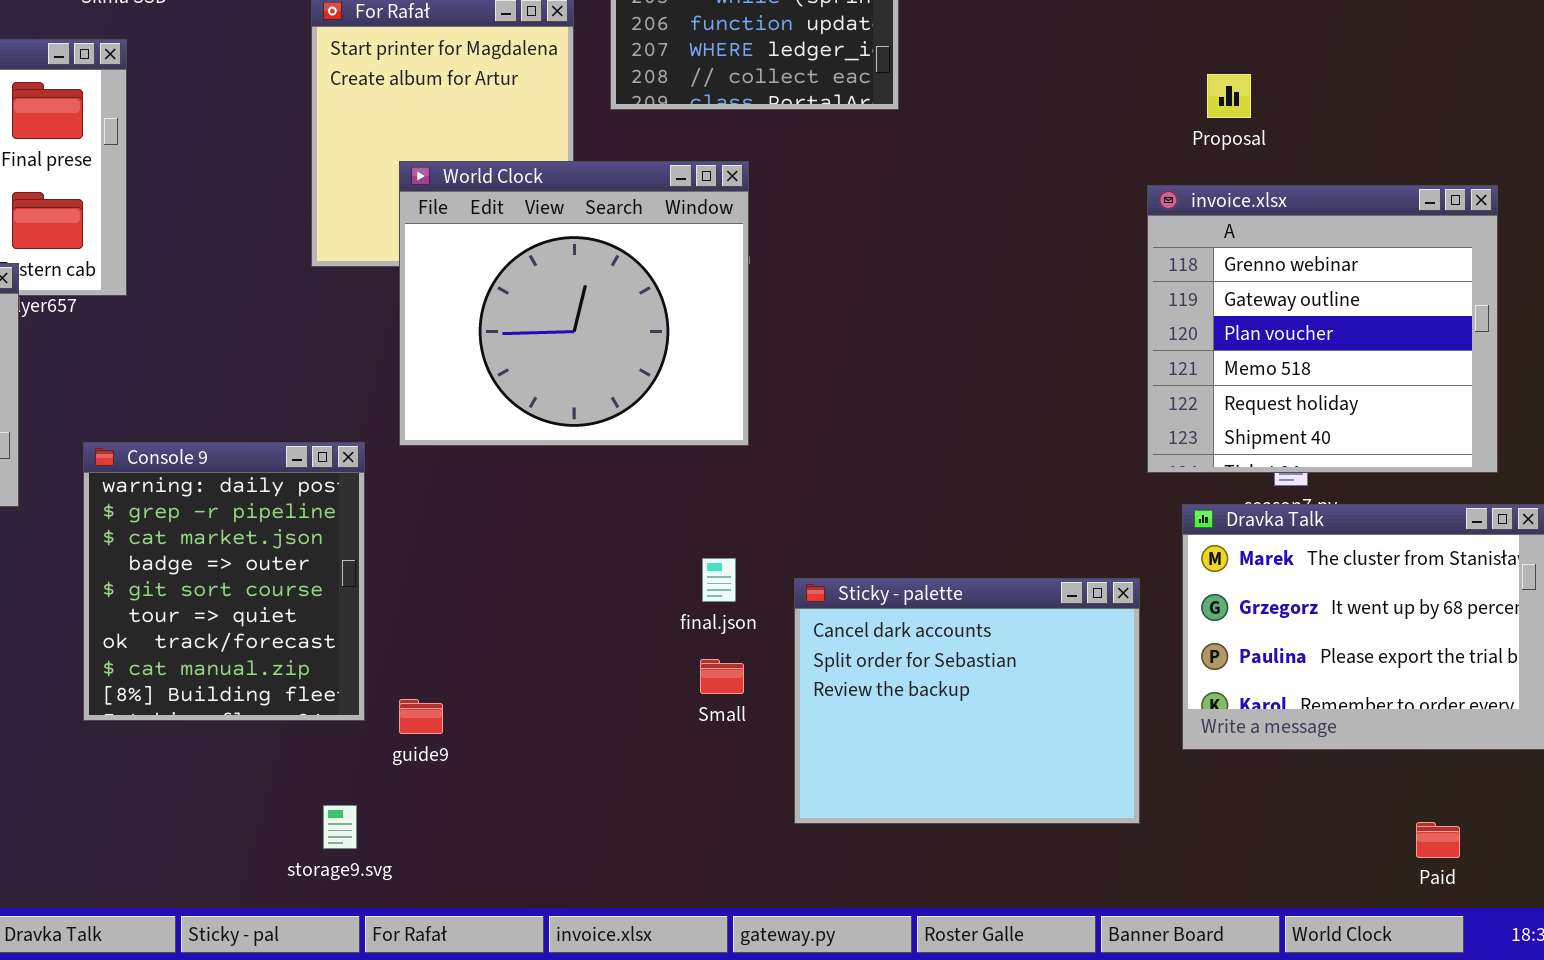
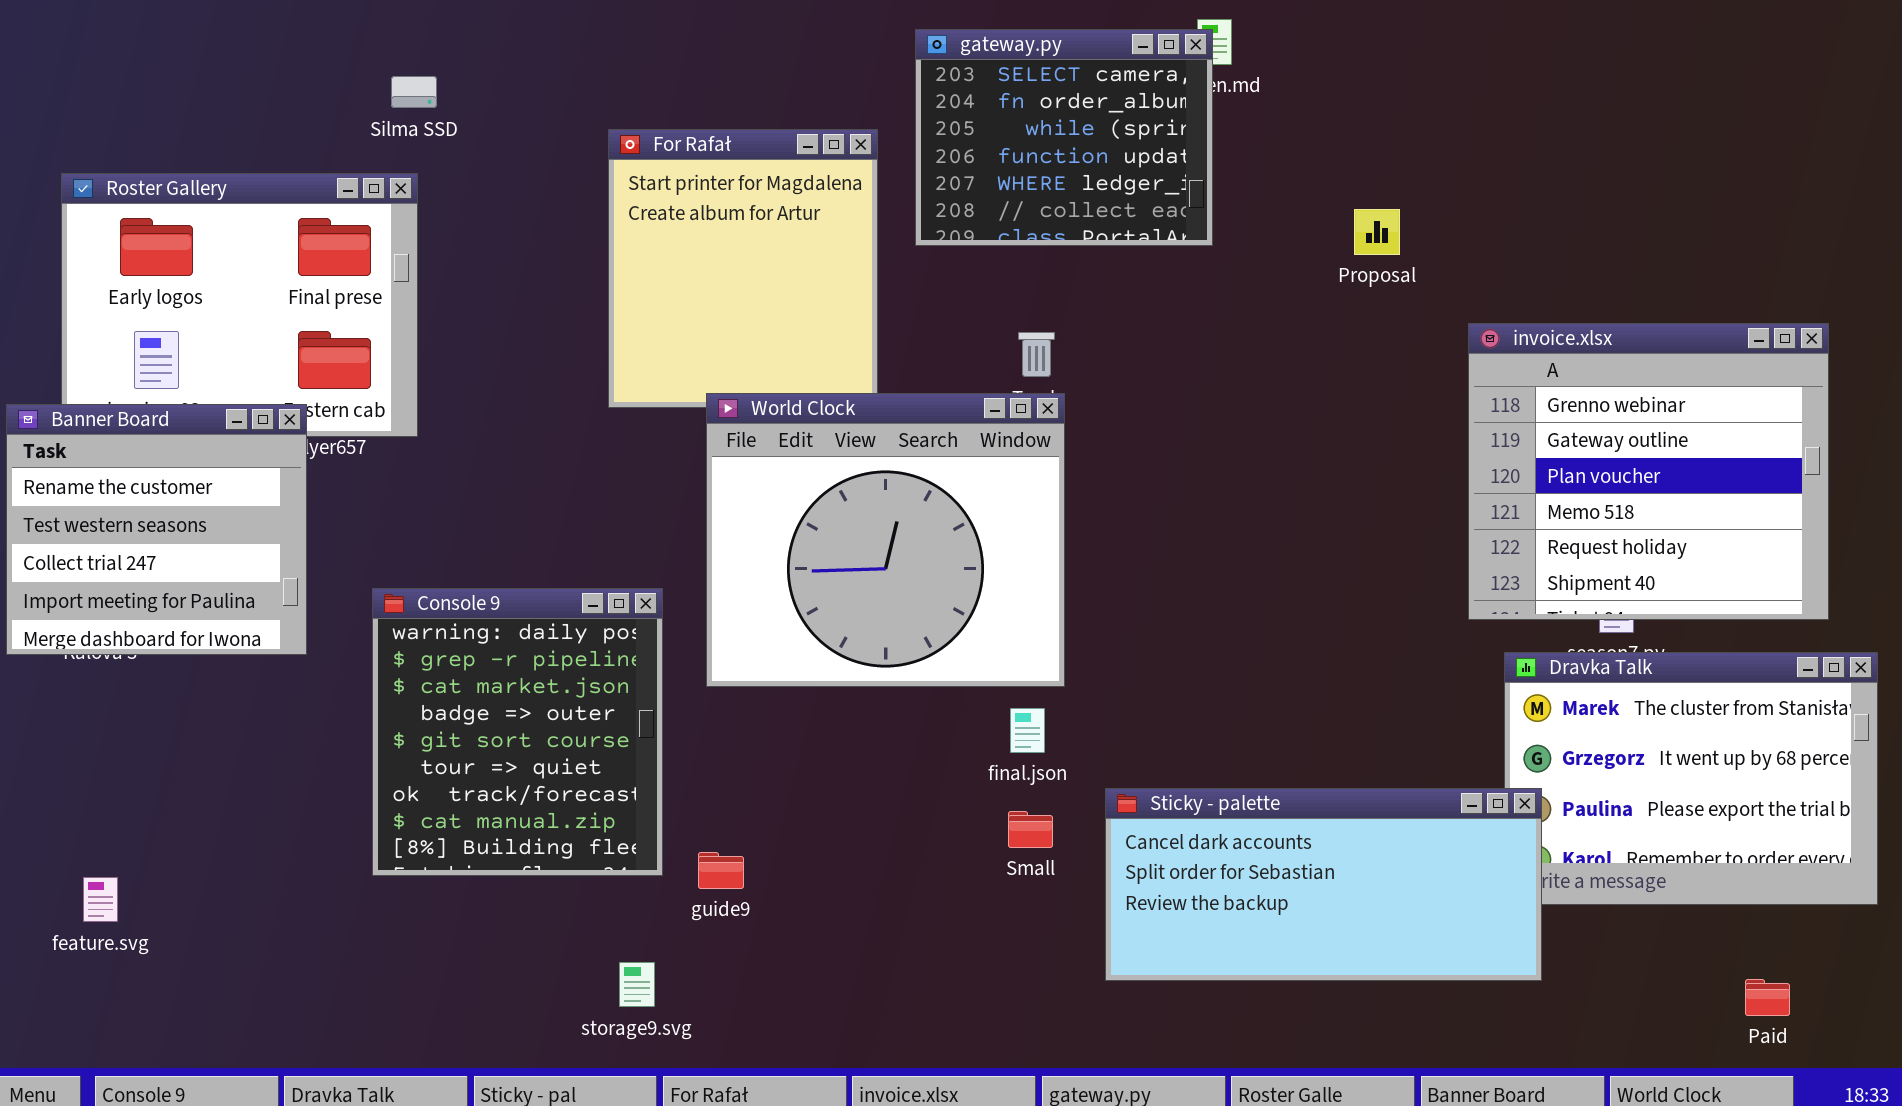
Proposal: [1207,74,1251,118] -> [1354,209,1400,255], moved
World Clock: [399,161,749,446] -> [706,393,1065,687], moved
Sticky - palette: [794,578,1140,824] -> [1105,788,1542,981], resized

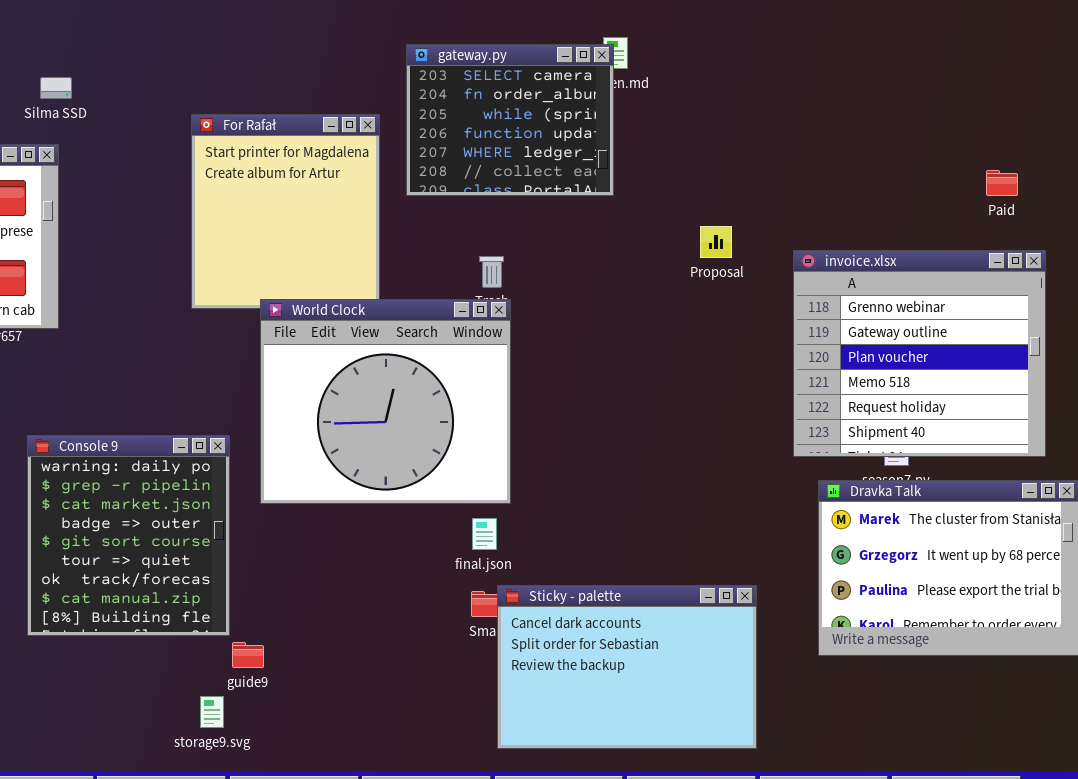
Proposal: [1354,209,1400,255] -> [700,226,732,258], moved
Sticky - palette: [1105,788,1542,981] -> [497,585,757,749], moved, resized
guide9: [698,852,744,889] -> [232,642,264,668], moved
Paid: [1745,979,1790,1016] -> [986,170,1018,196], moved

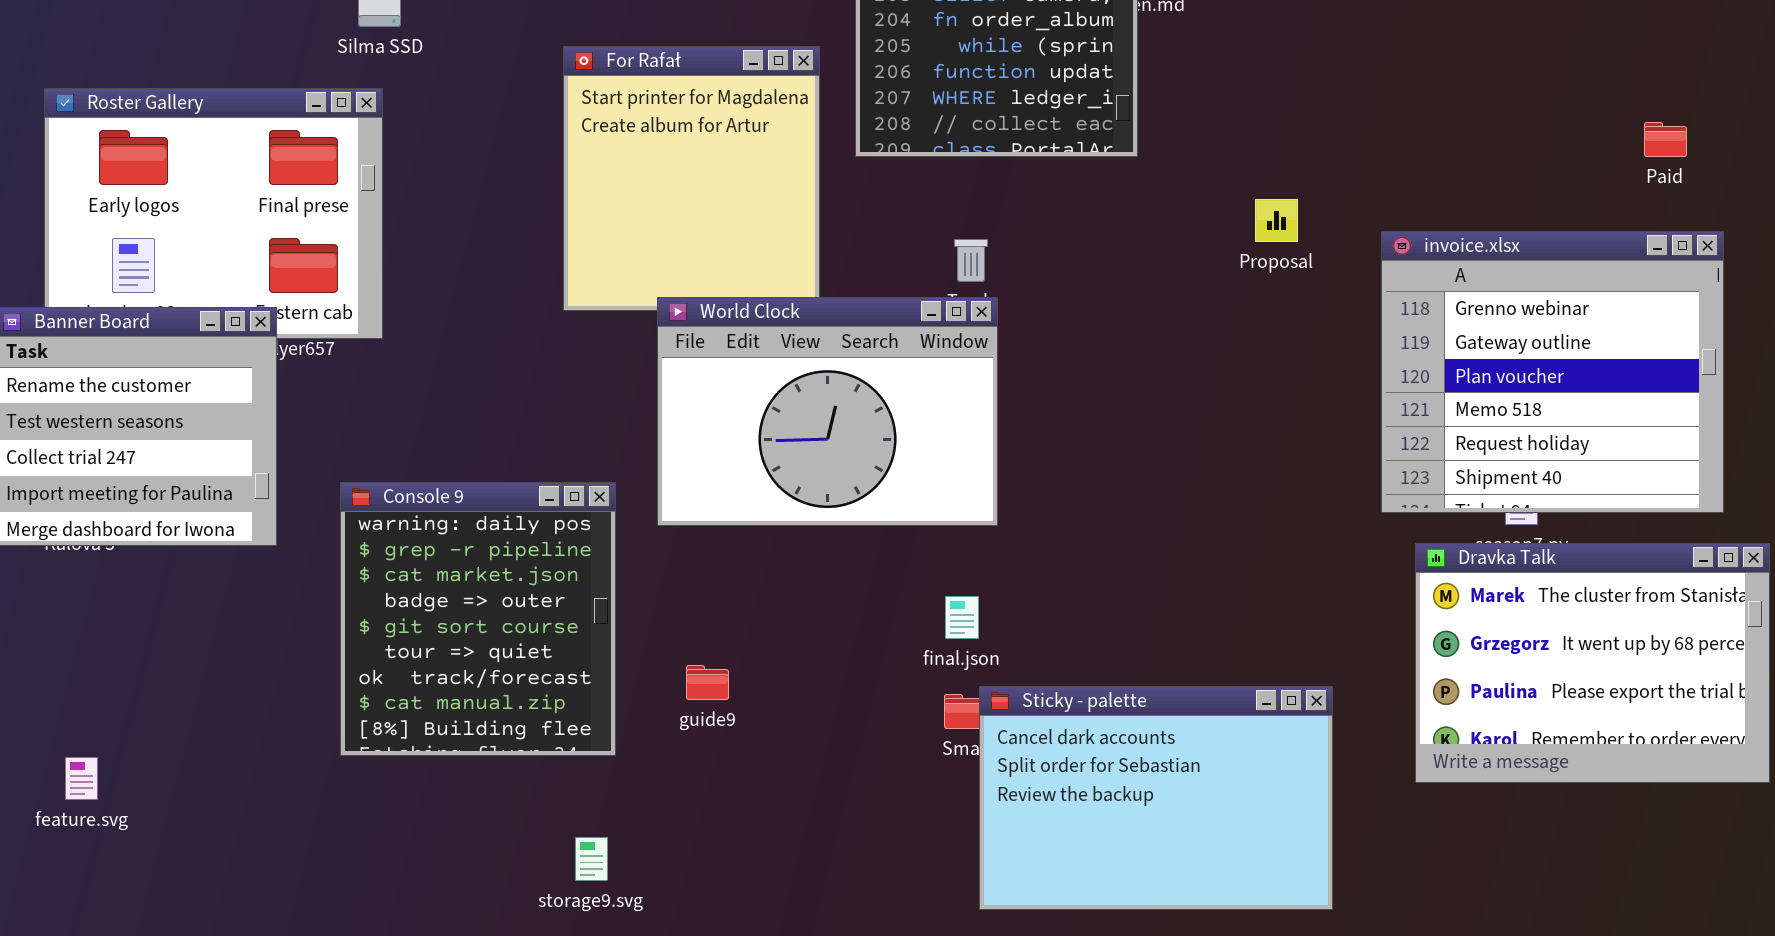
World Clock: [260,299,511,504] -> [657,297,998,526], resized
guide9: [232,642,264,668] -> [686,665,729,700], moved

